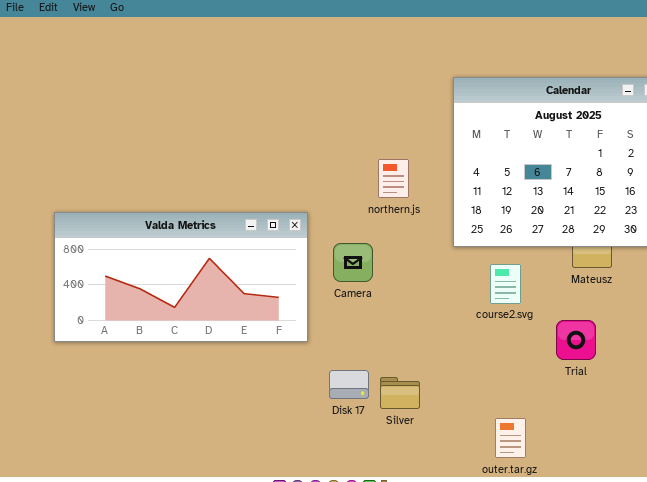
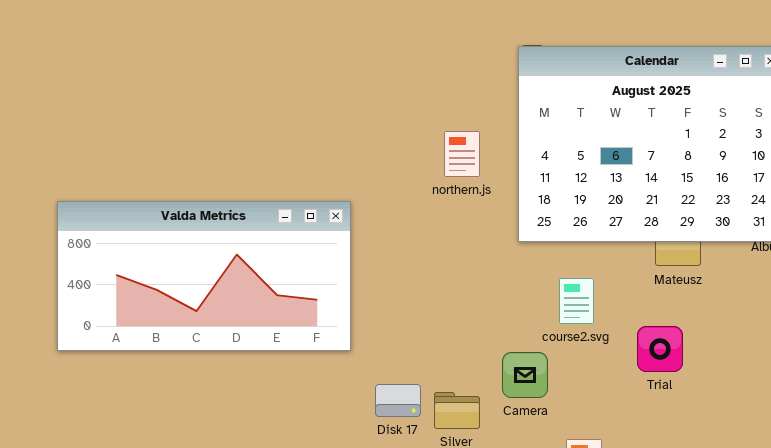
northern.js: [378,159,409,198] -> [444,131,480,177], moved
Camera: [333,243,373,282] -> [502,352,548,398], moved
course2.svg: [490,264,521,304] -> [559,278,594,324], moved

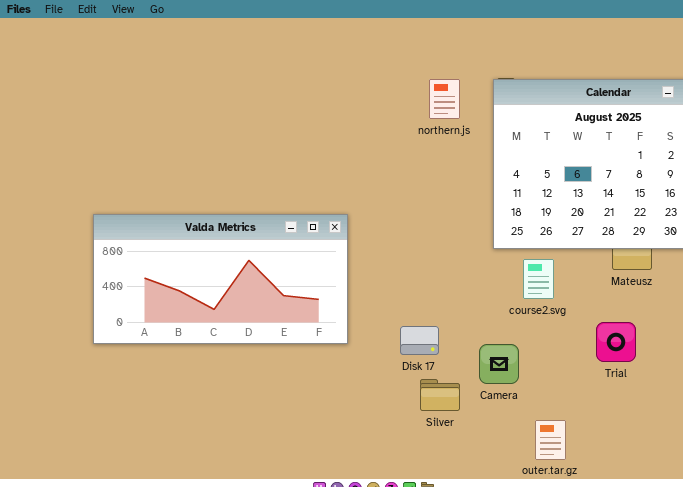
northern.js: [444,131,480,177] -> [429,79,460,119], moved
course2.svg: [559,278,594,324] -> [523,259,554,299], moved
Disk 17: [375,384,421,417] -> [400,326,439,355], moved

